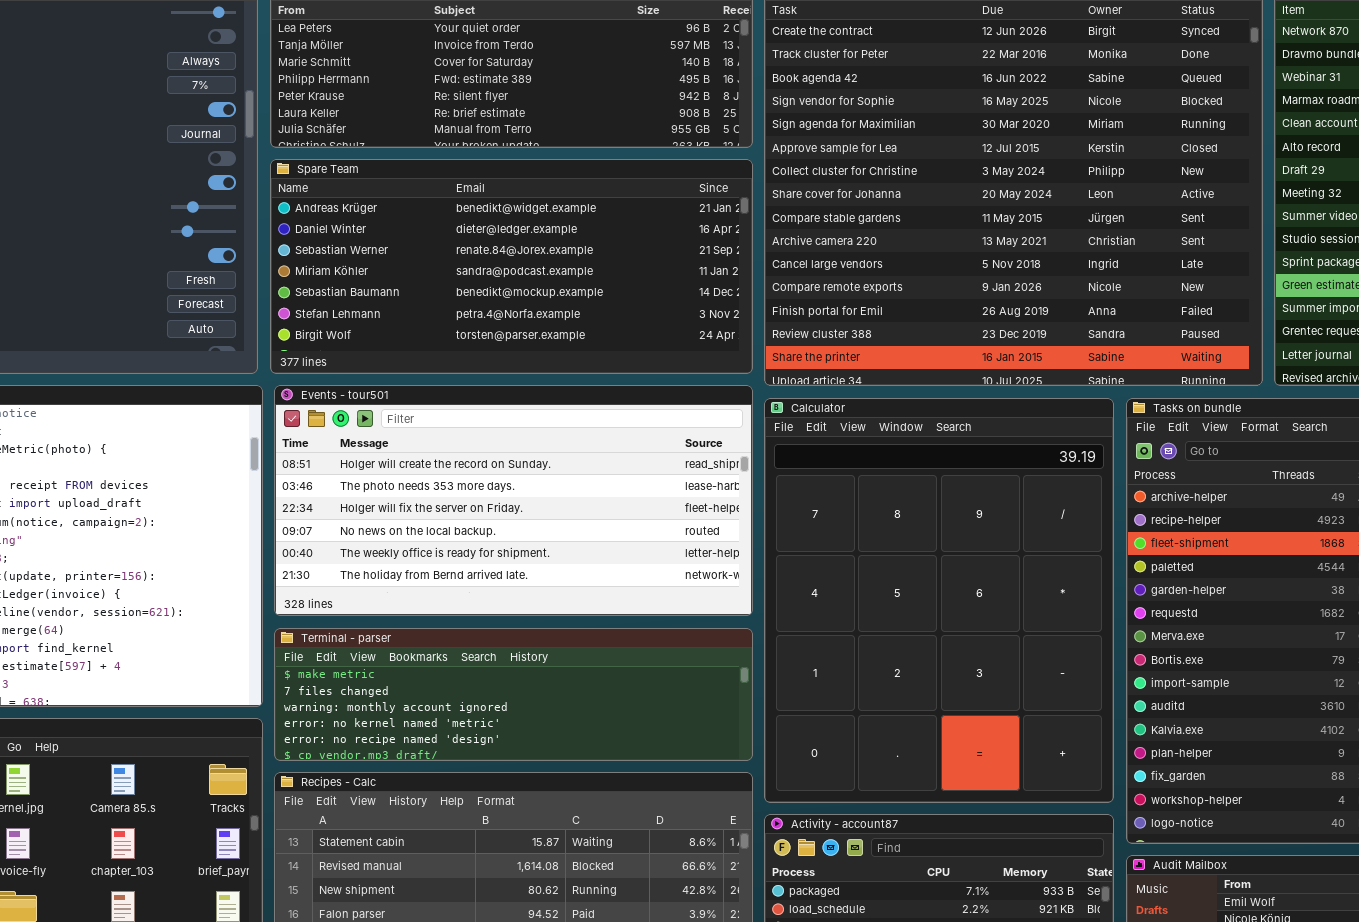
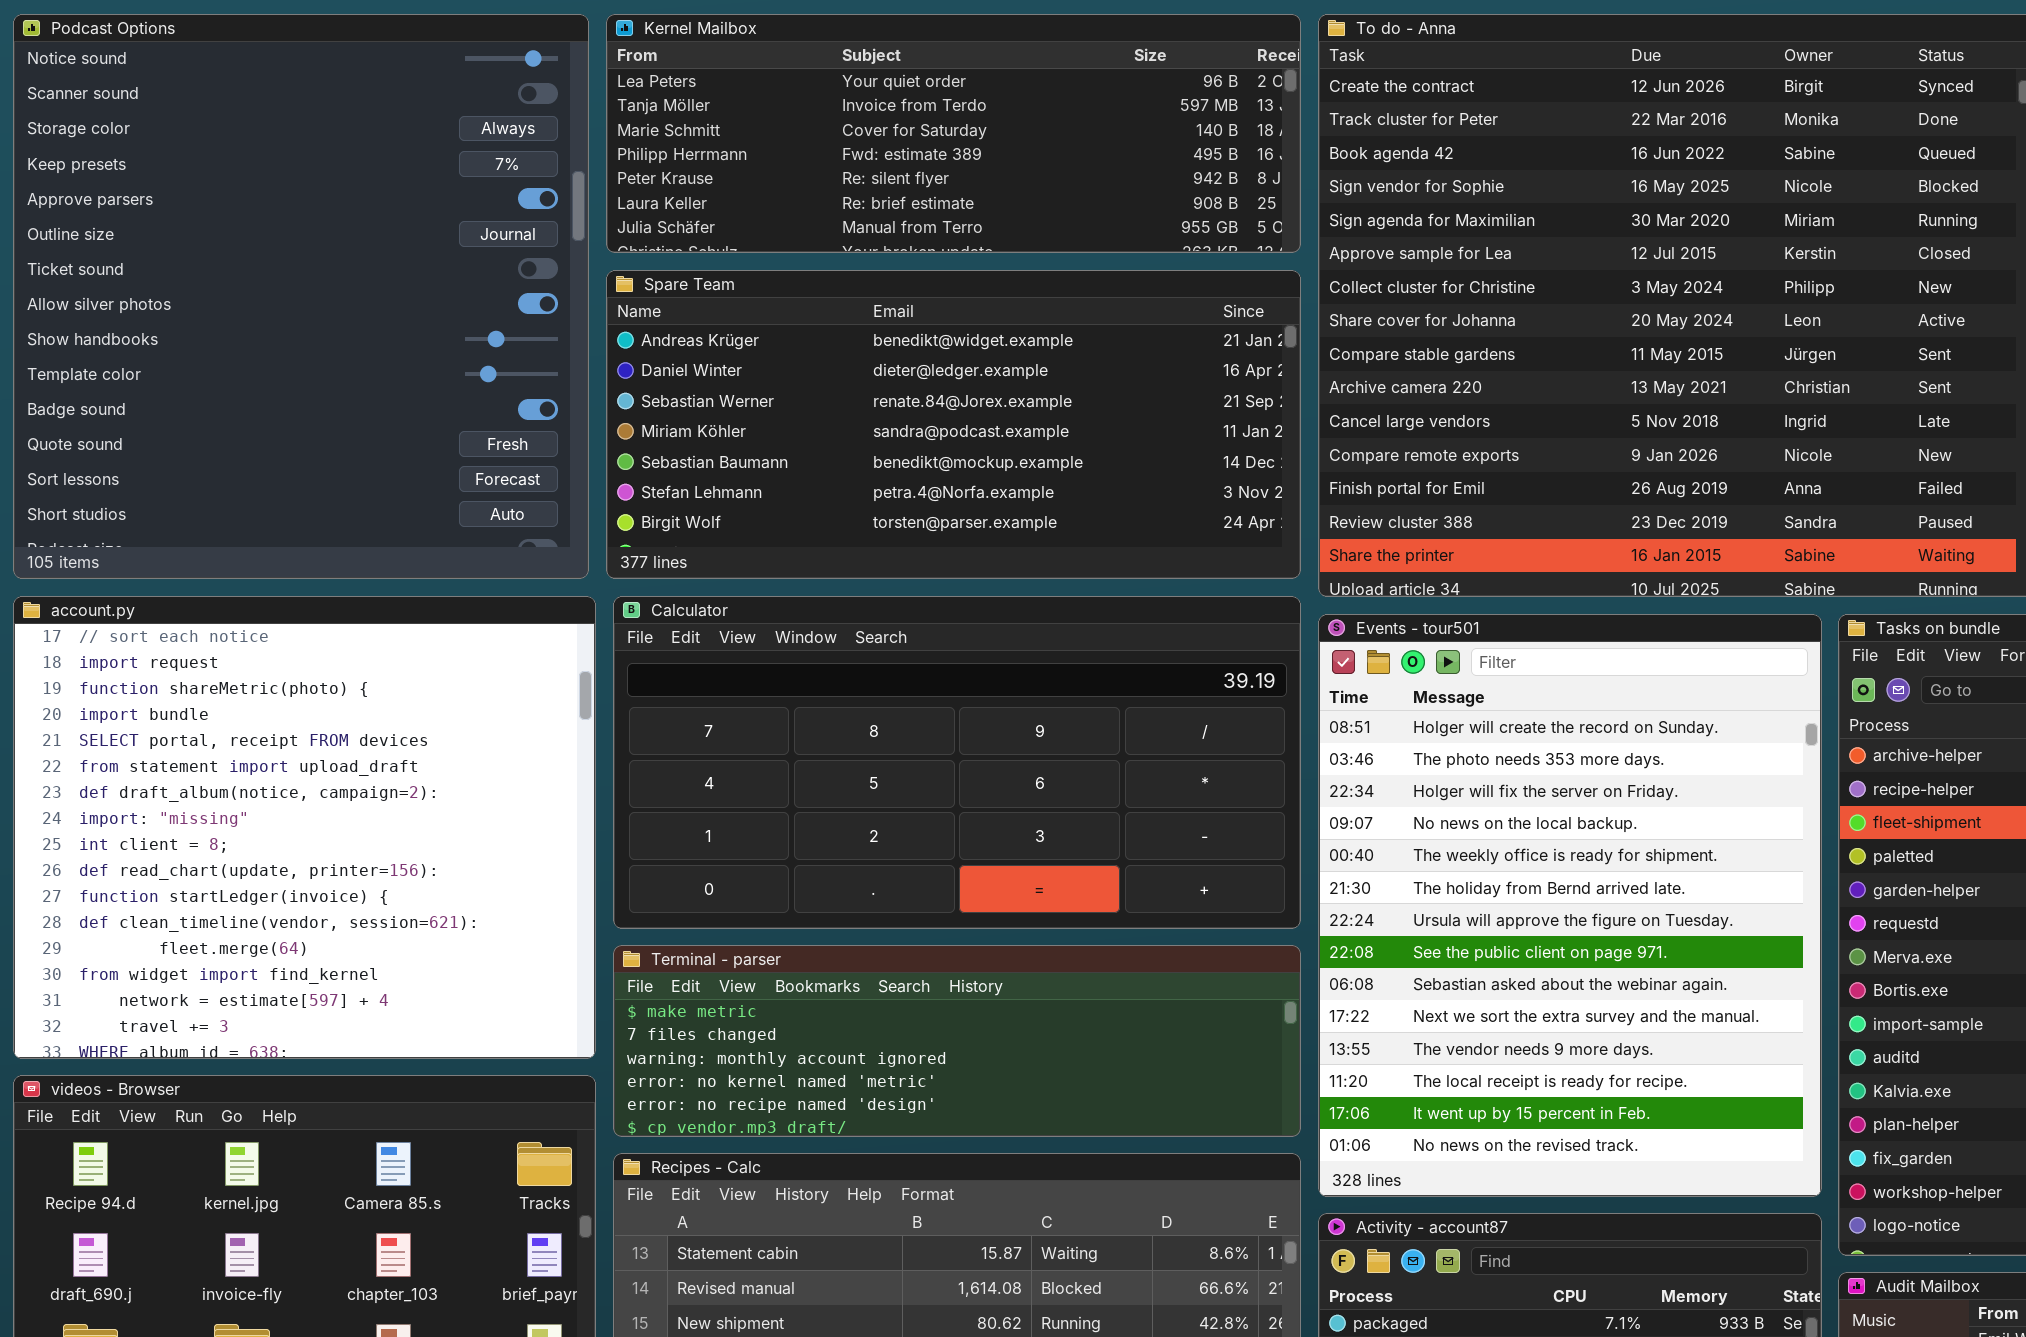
Events - tour501: [274,385,753,616] -> [1318,614,1822,1197], moved, resized
Calculator: [764,398,1114,803] -> [613,596,1301,929], moved, resized

